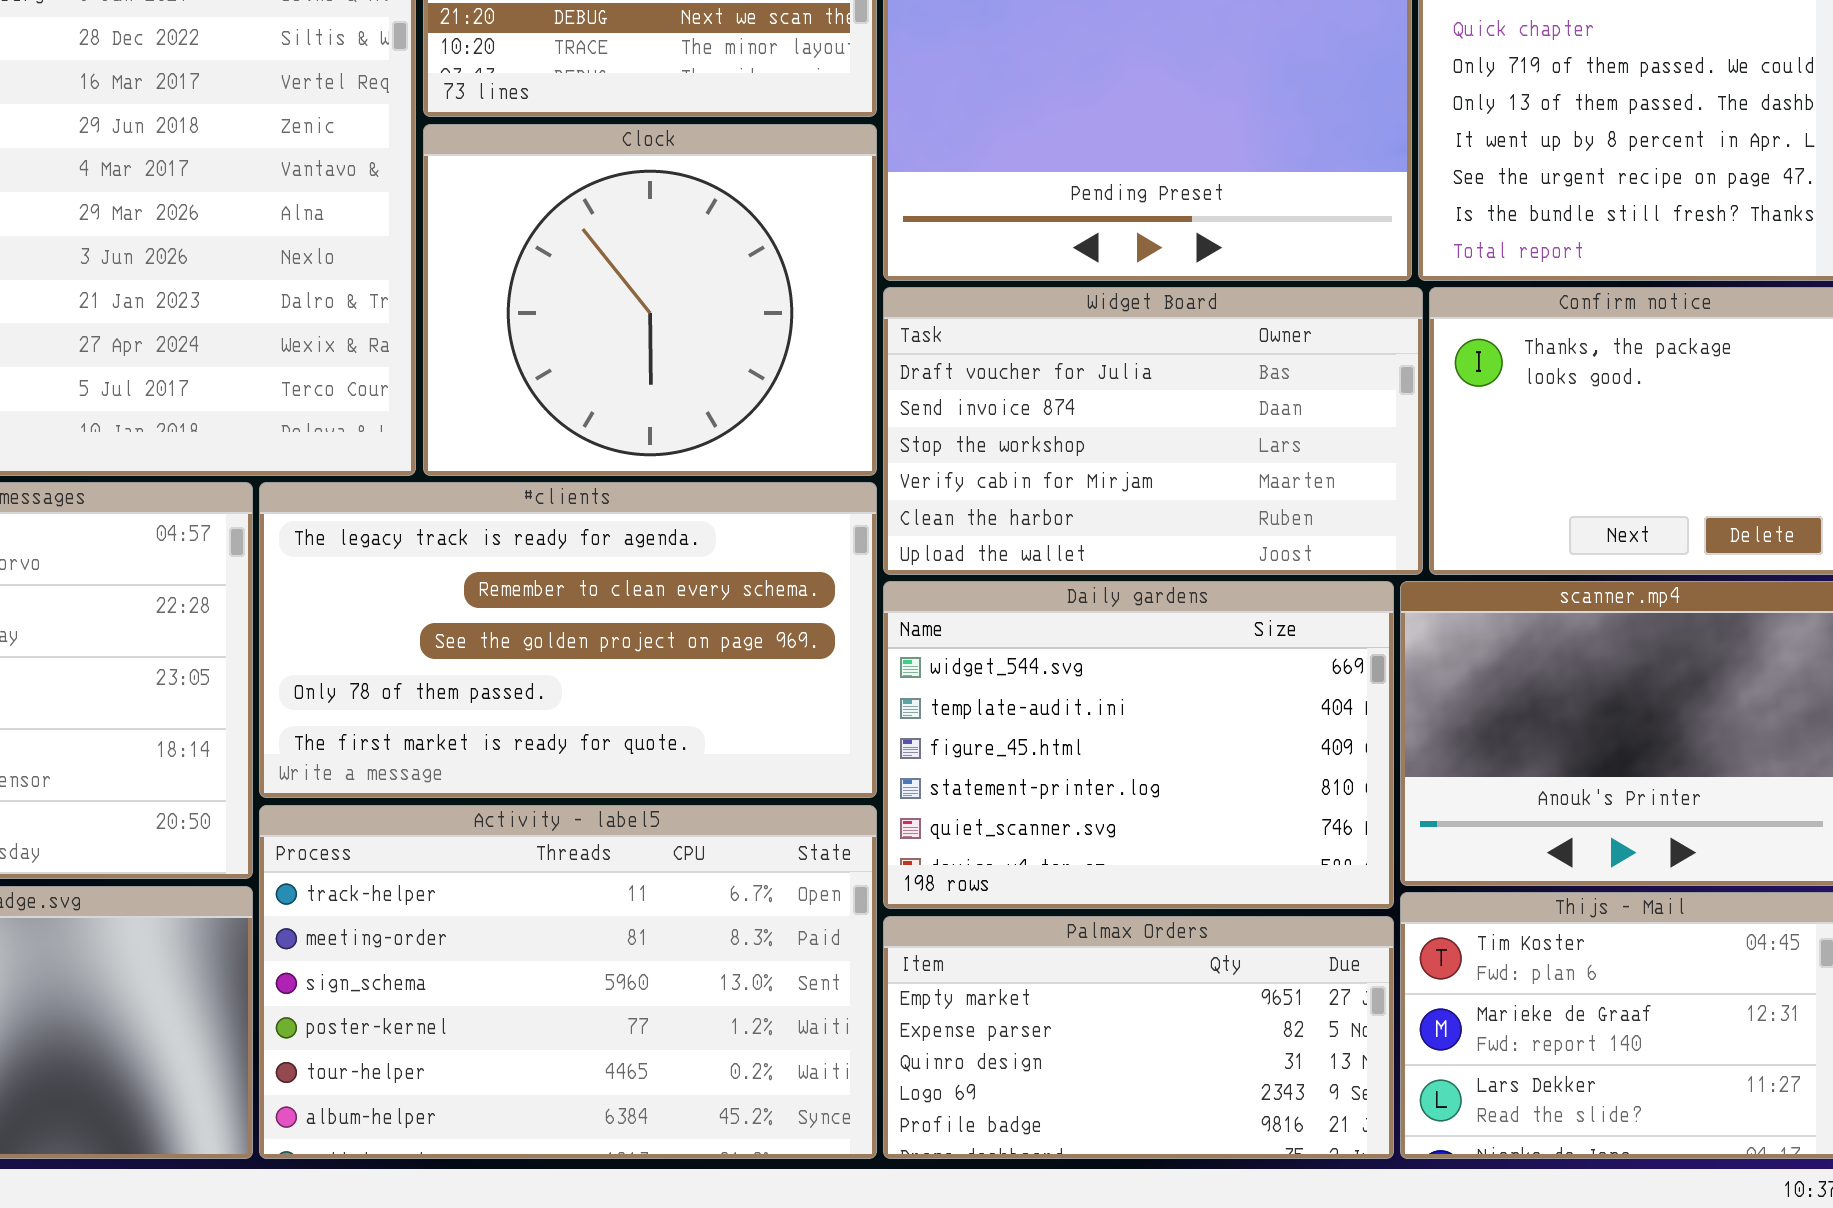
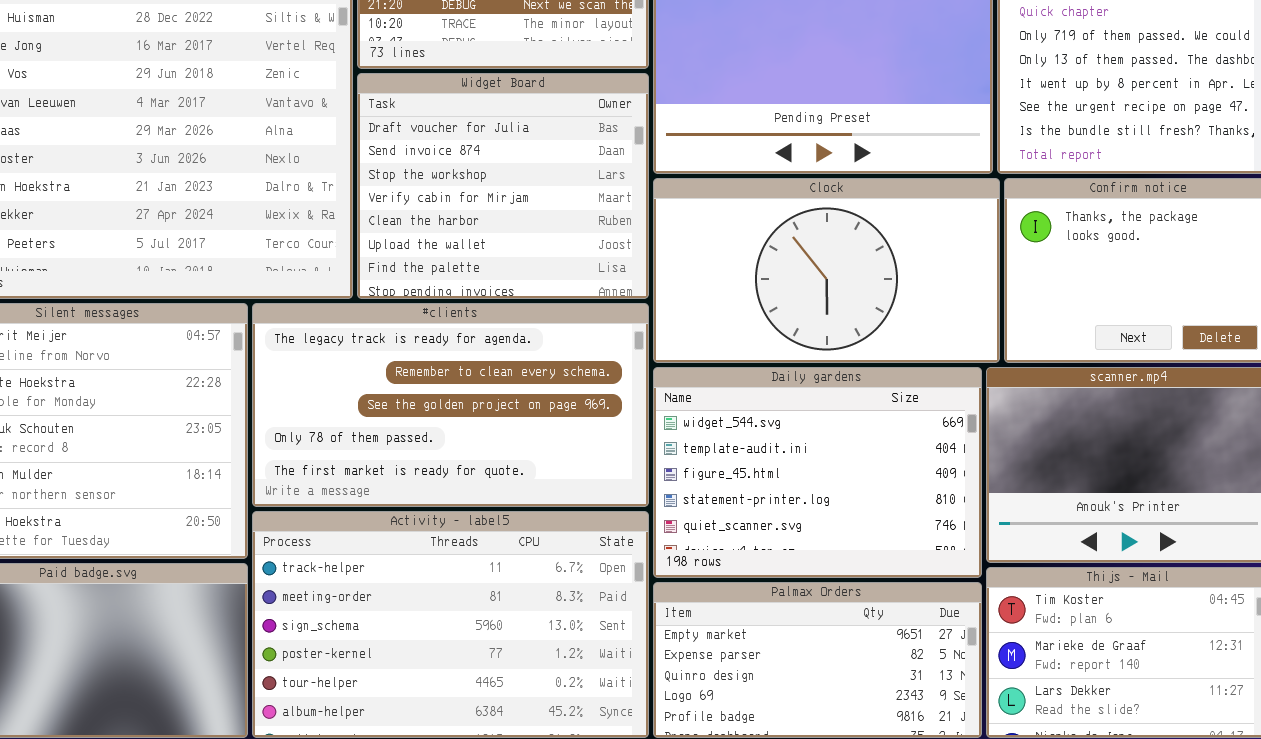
Clock: [423,124,877,476] -> [653,178,1000,363], moved, resized
Widget Board: [883,287,1423,575] -> [357,73,649,299], moved, resized

